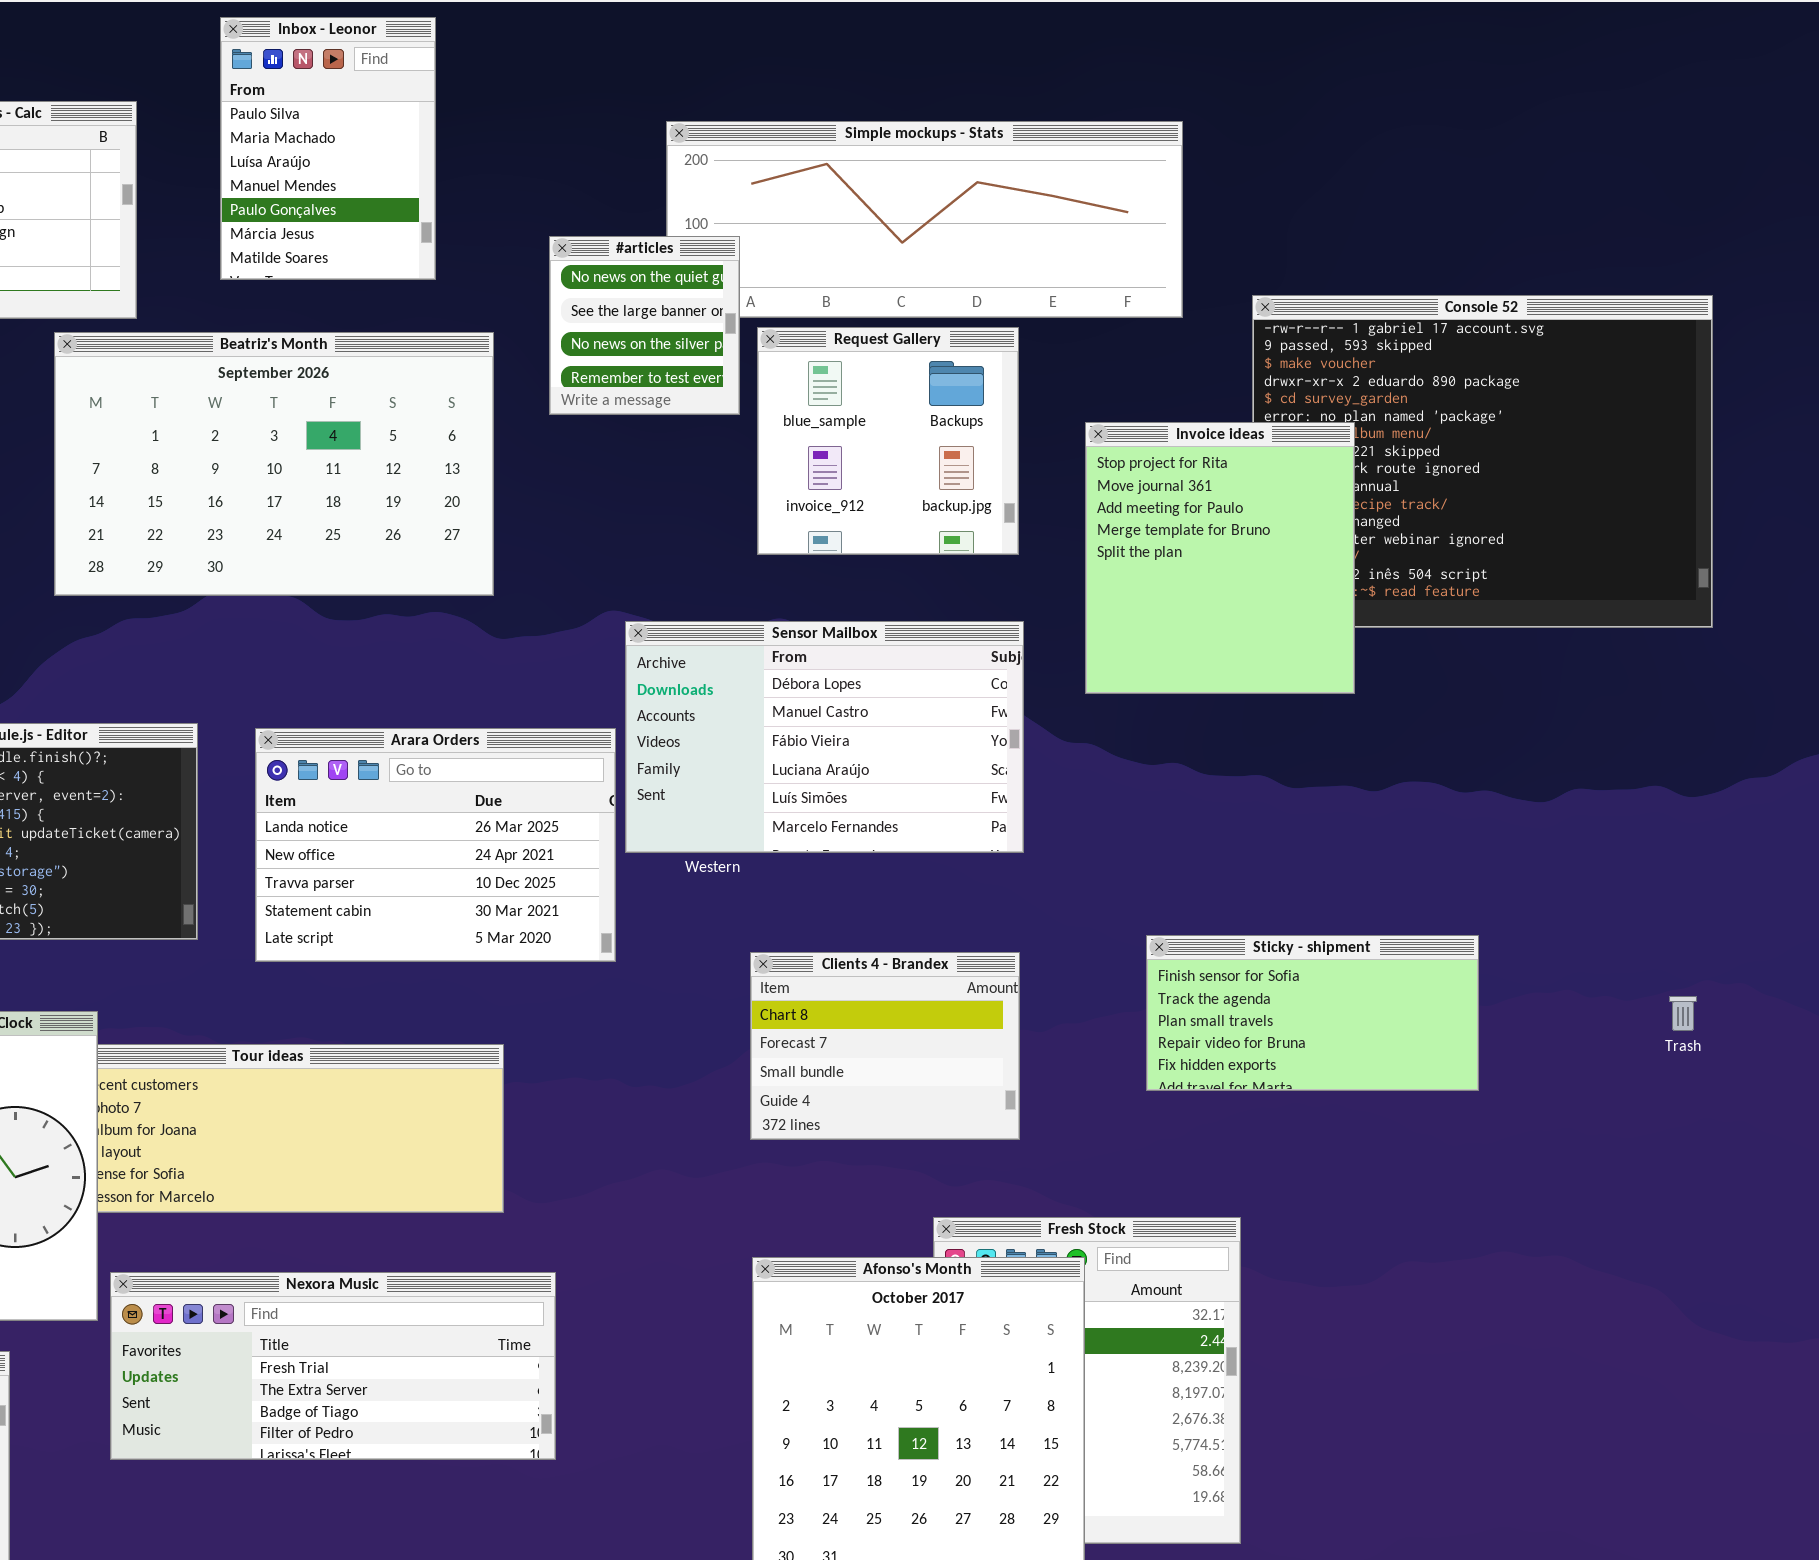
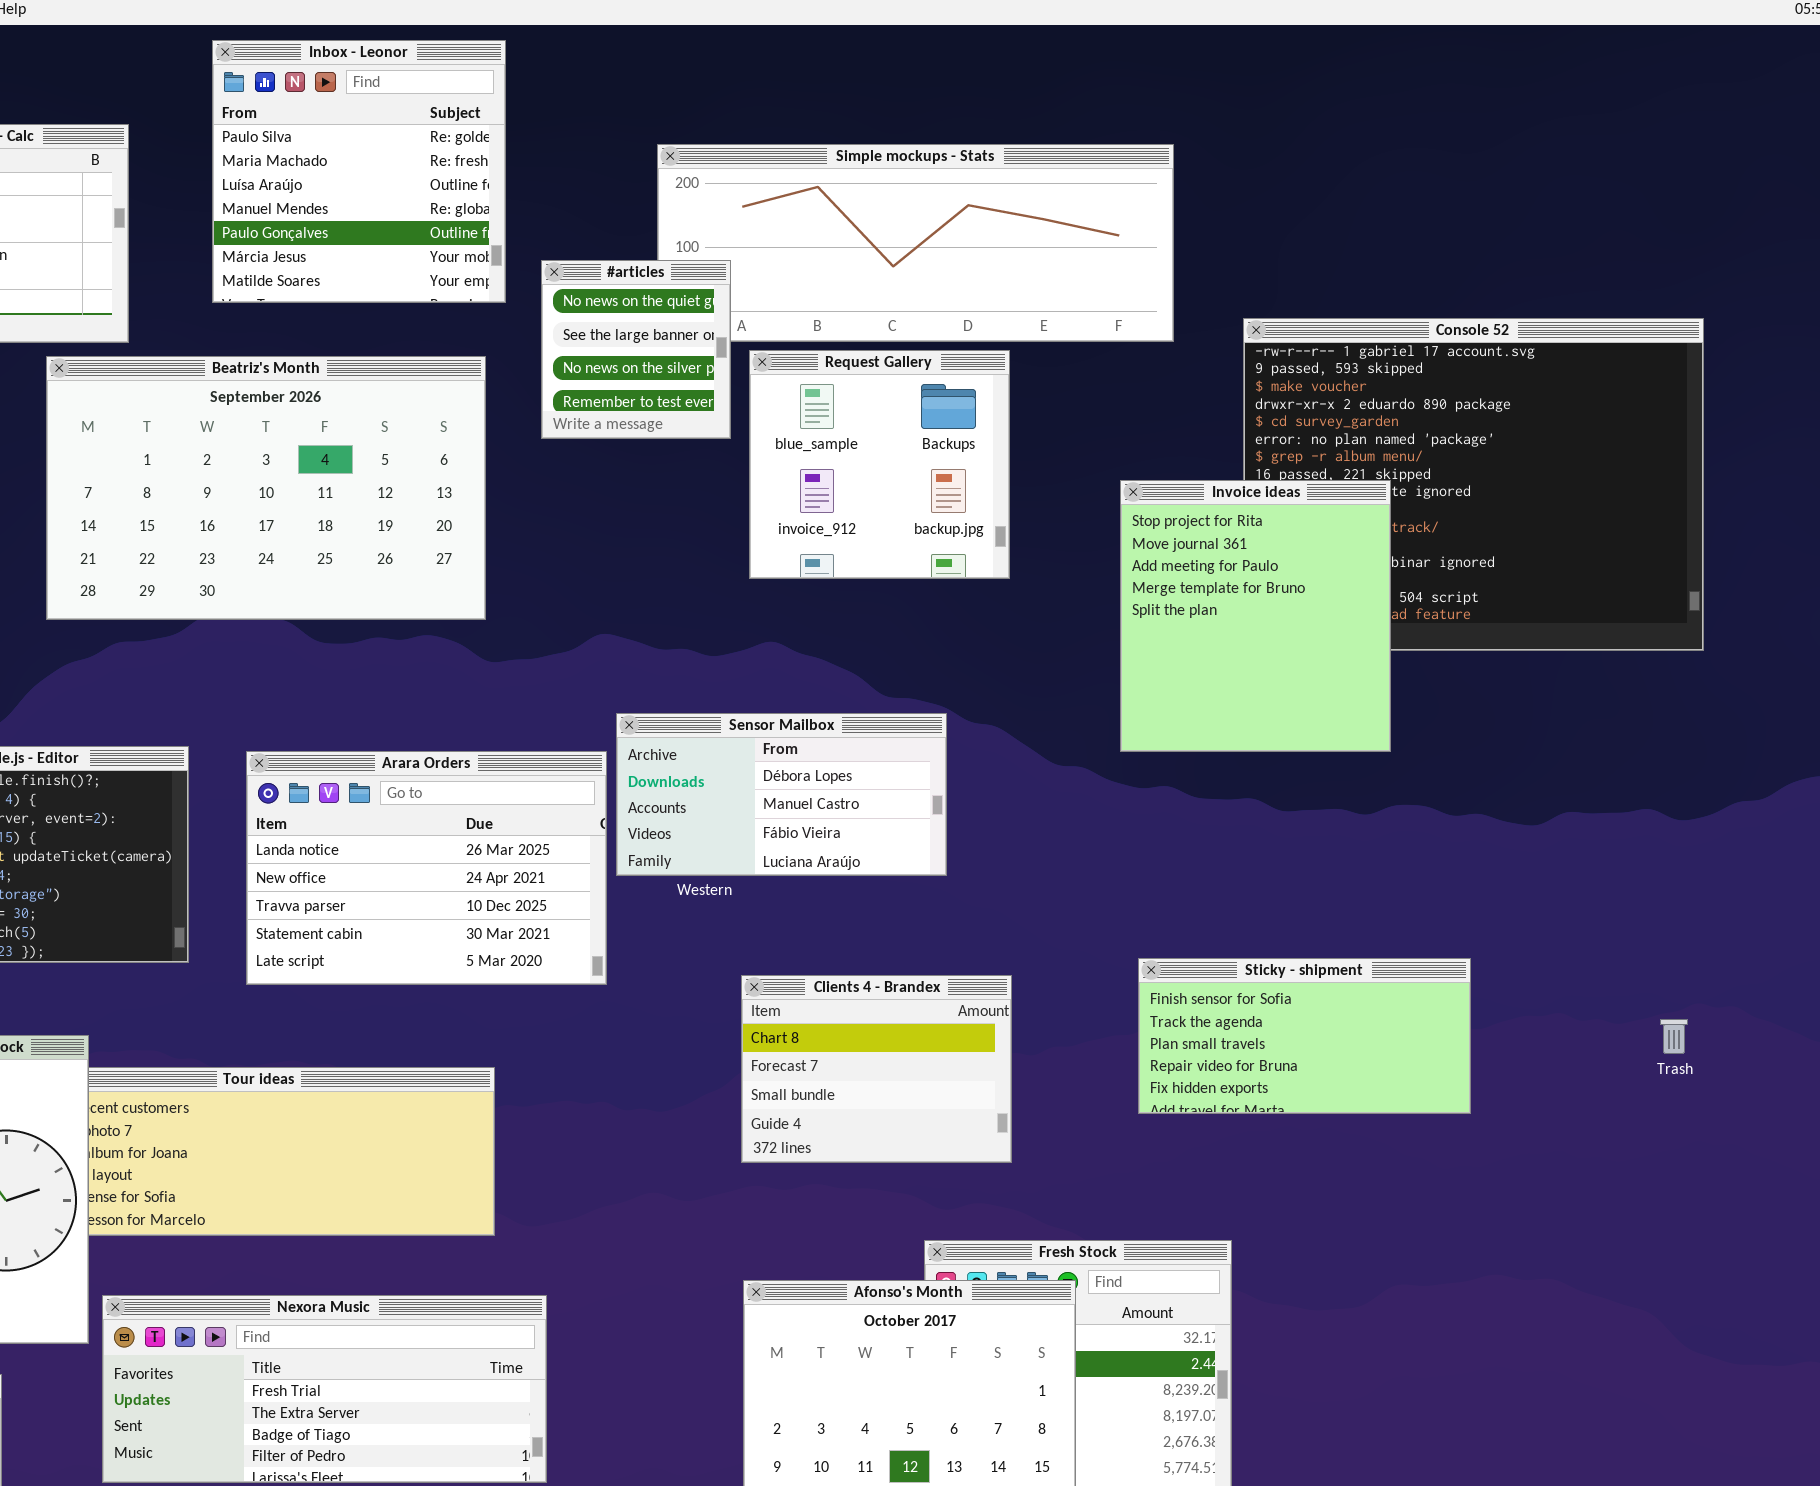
Inbox - Leonor: [220,17,436,280] -> [212,40,506,303], resized
Invoice ideas: [1085,422,1355,694] -> [1120,480,1391,752], moved
Sensor Mailbox: [625,621,1024,853] -> [616,713,947,876], resized

